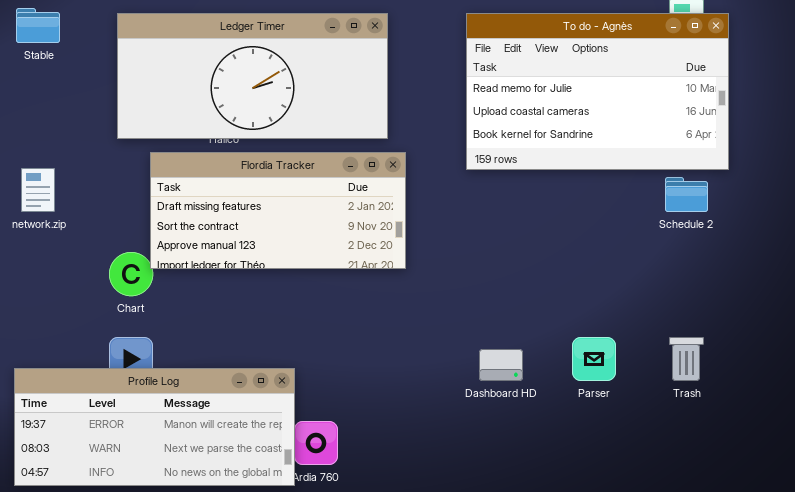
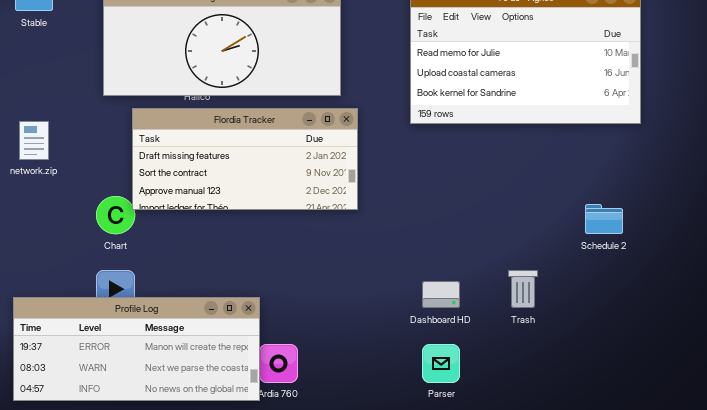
Schedule 2: [665,177,708,212] -> [585,204,623,234], moved
Parser: [572,337,616,381] -> [422,344,460,383], moved
Trash: [669,337,704,381] -> [508,270,538,308], moved

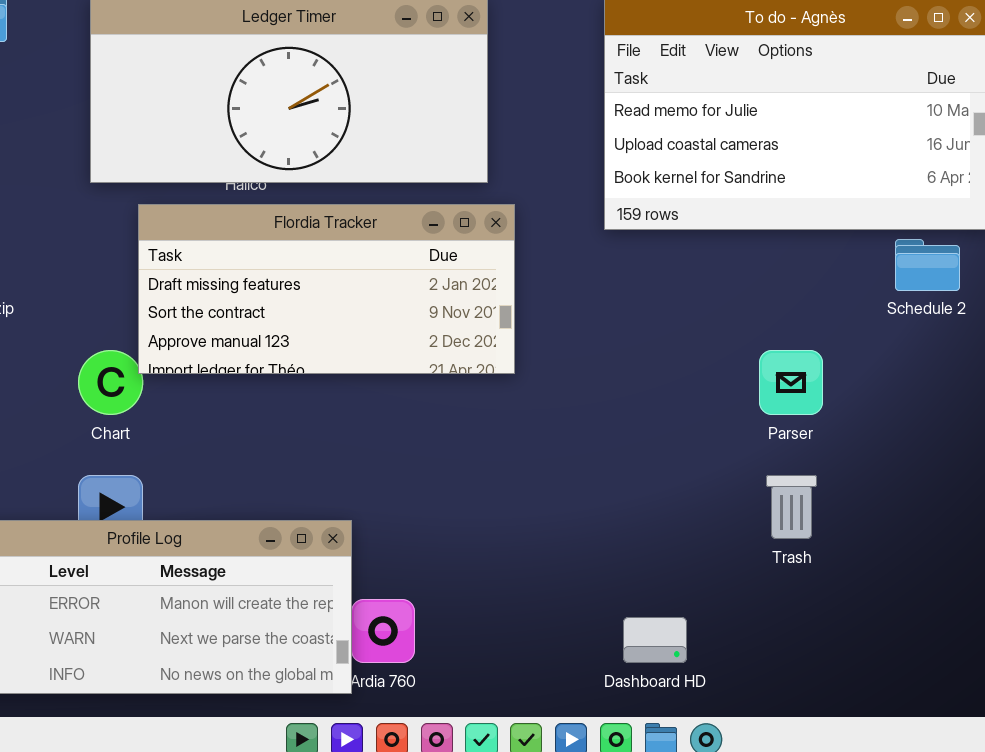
Schedule 2: [585,204,623,234] -> [895,239,960,291], moved
Dashboard HD: [422,281,460,308] -> [623,617,687,663], moved
Parser: [422,344,460,383] -> [759,350,823,415], moved

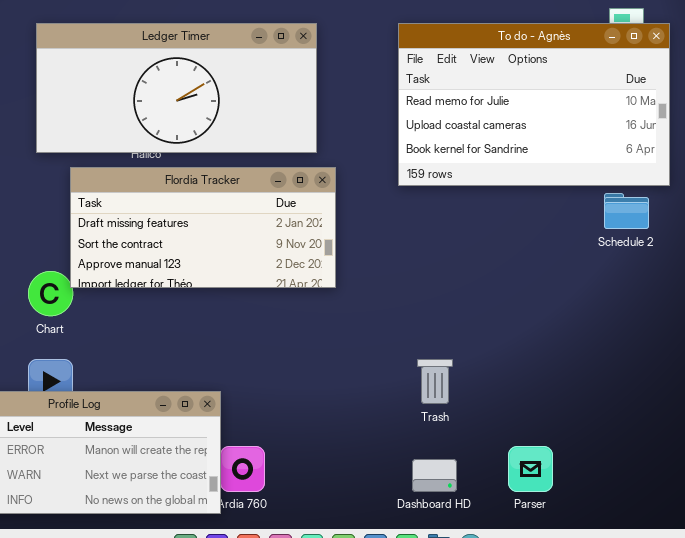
Parser: [759,350,823,415] -> [508,446,553,492], moved
Trash: [766,475,817,539] -> [417,359,453,404], moved

